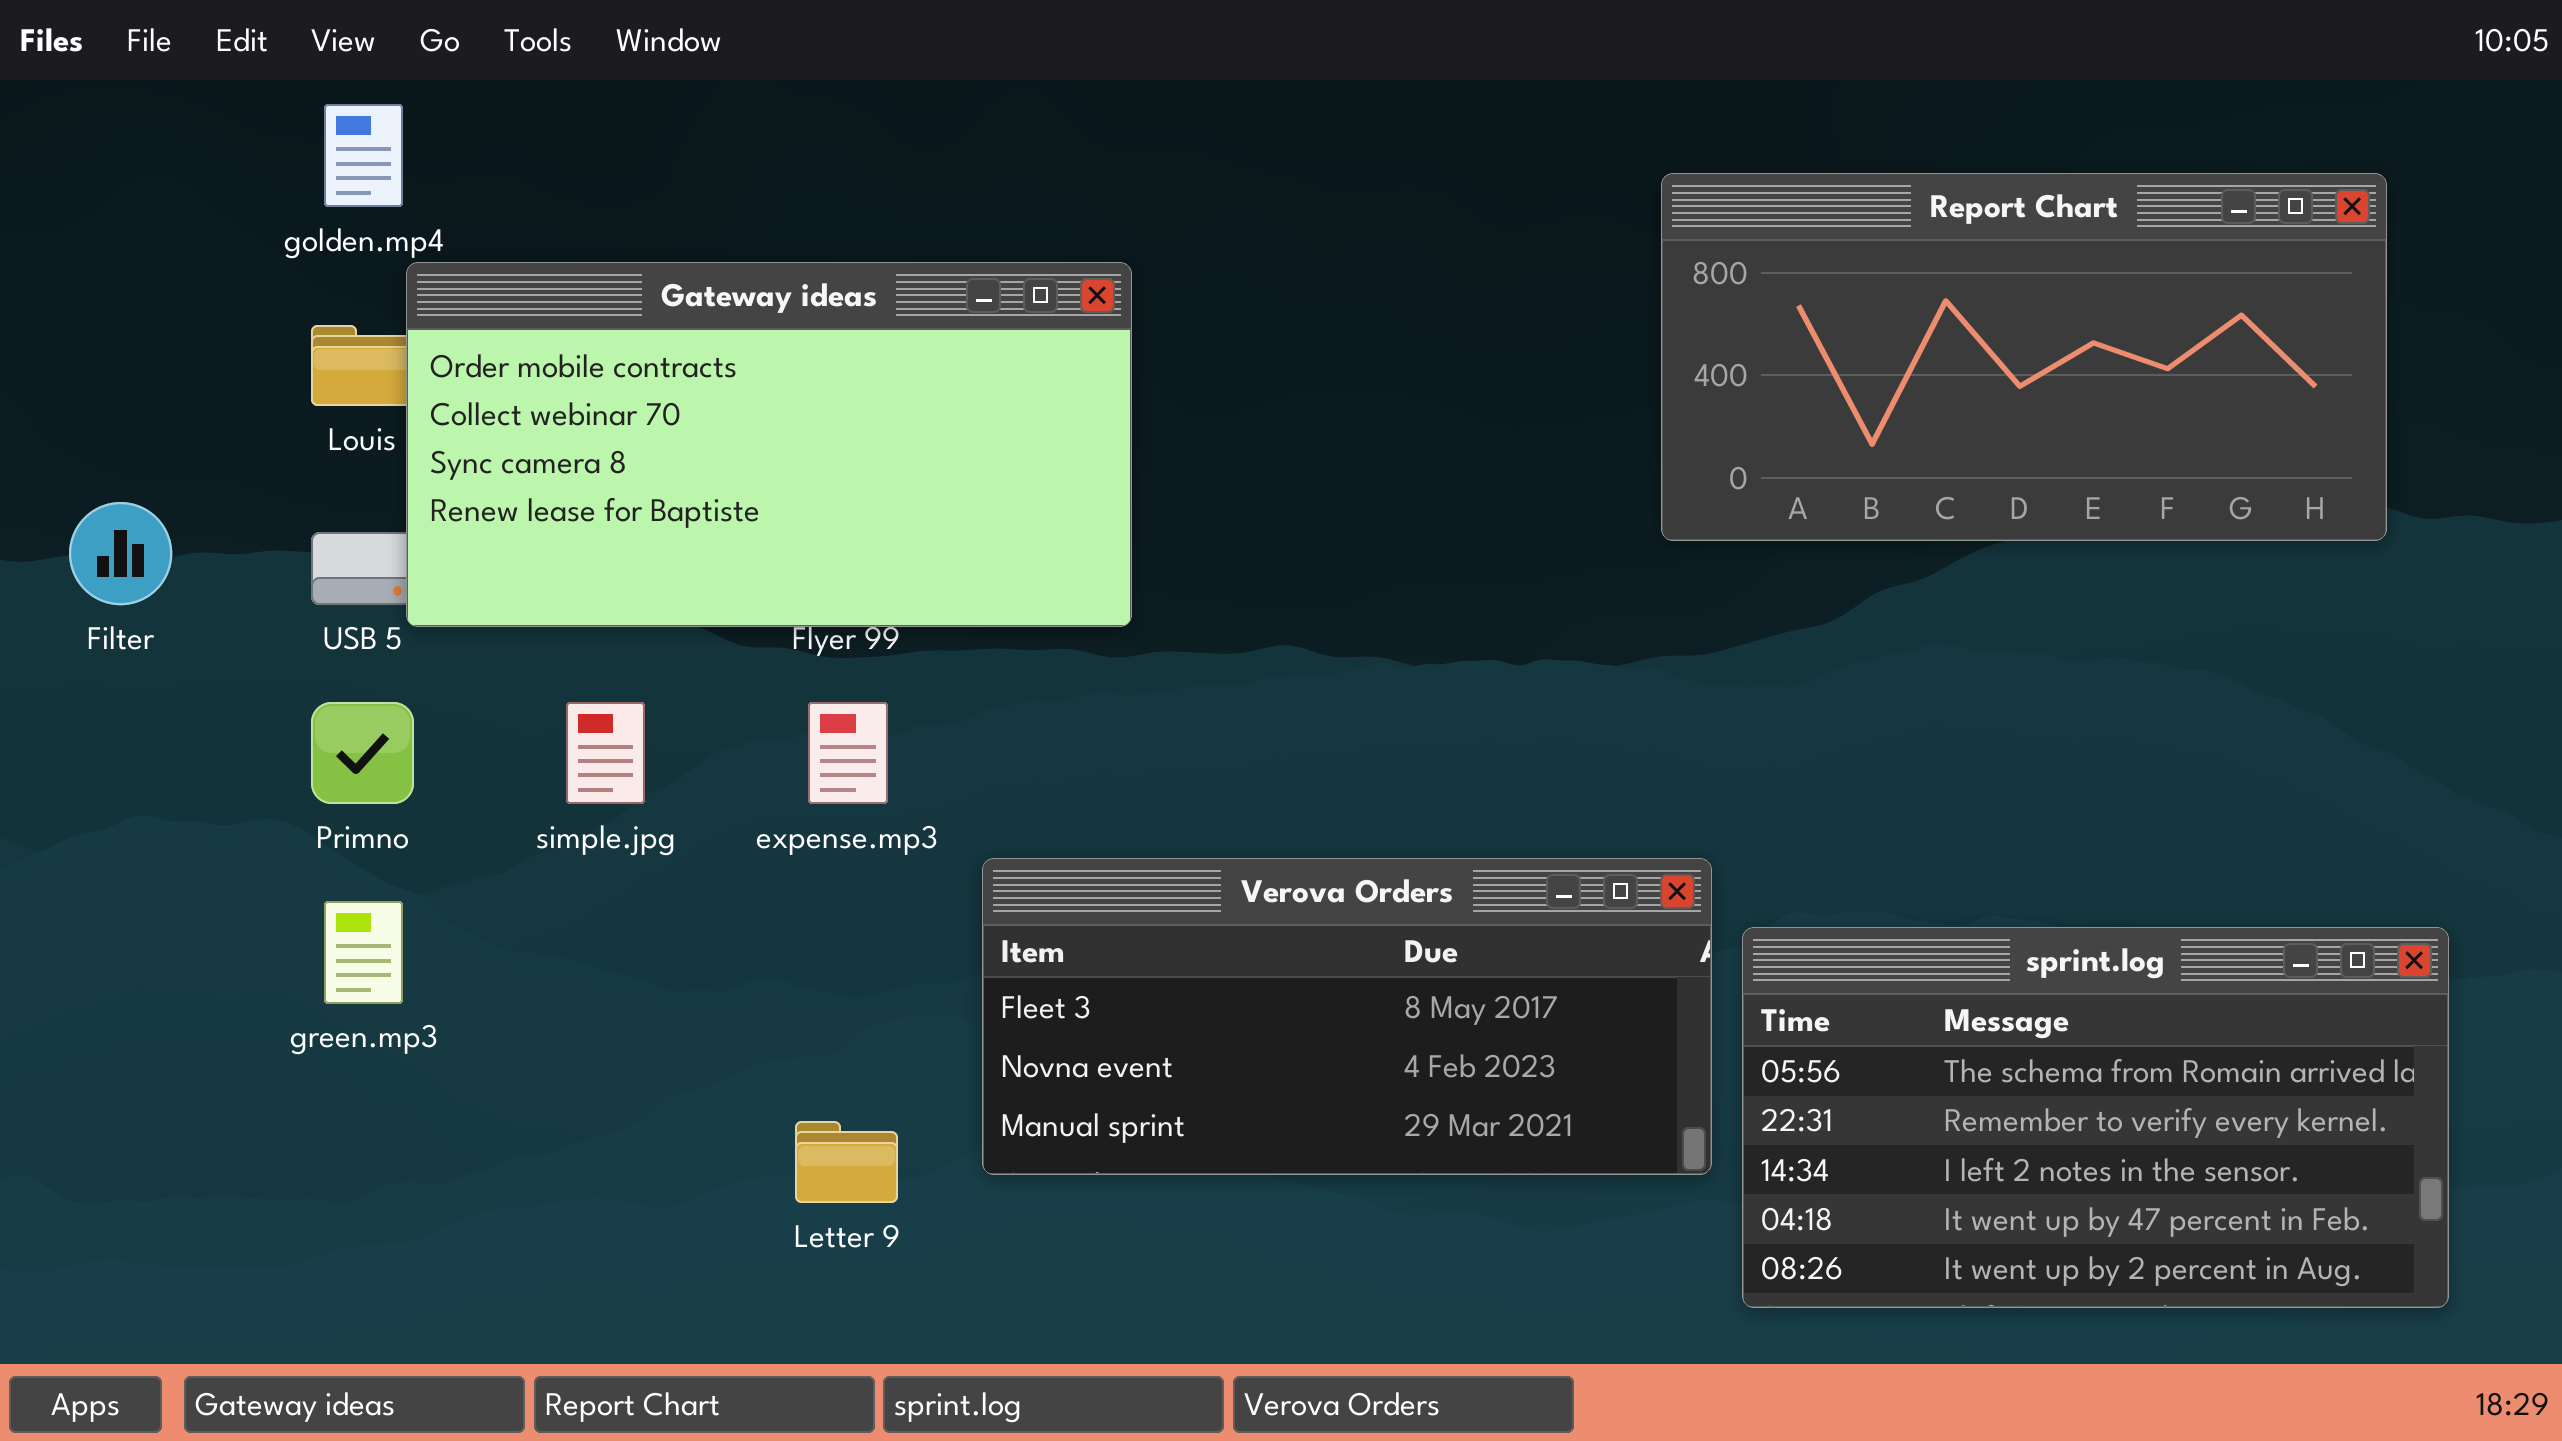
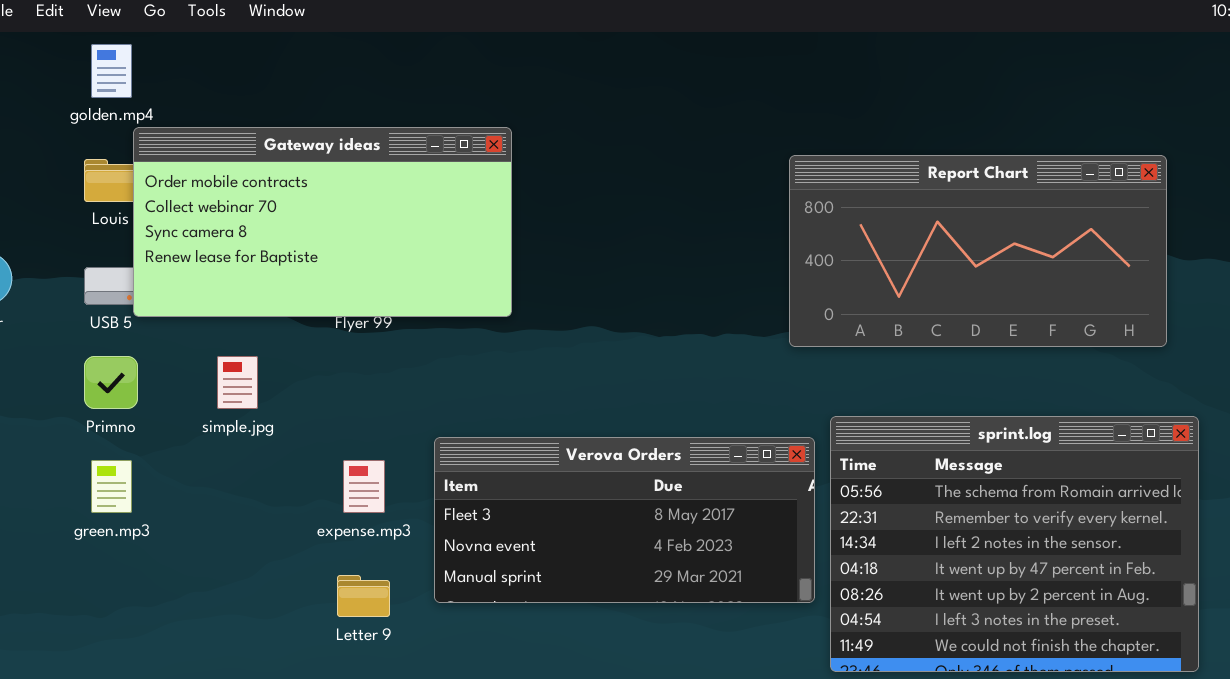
Report Chart: [1661,173,2387,541] -> [789,155,1167,347], moved
expense.mp3: [808,702,888,804] -> [343,460,385,513], moved
sprint.log: [1742,927,2449,1308] -> [830,416,1199,672], resized

